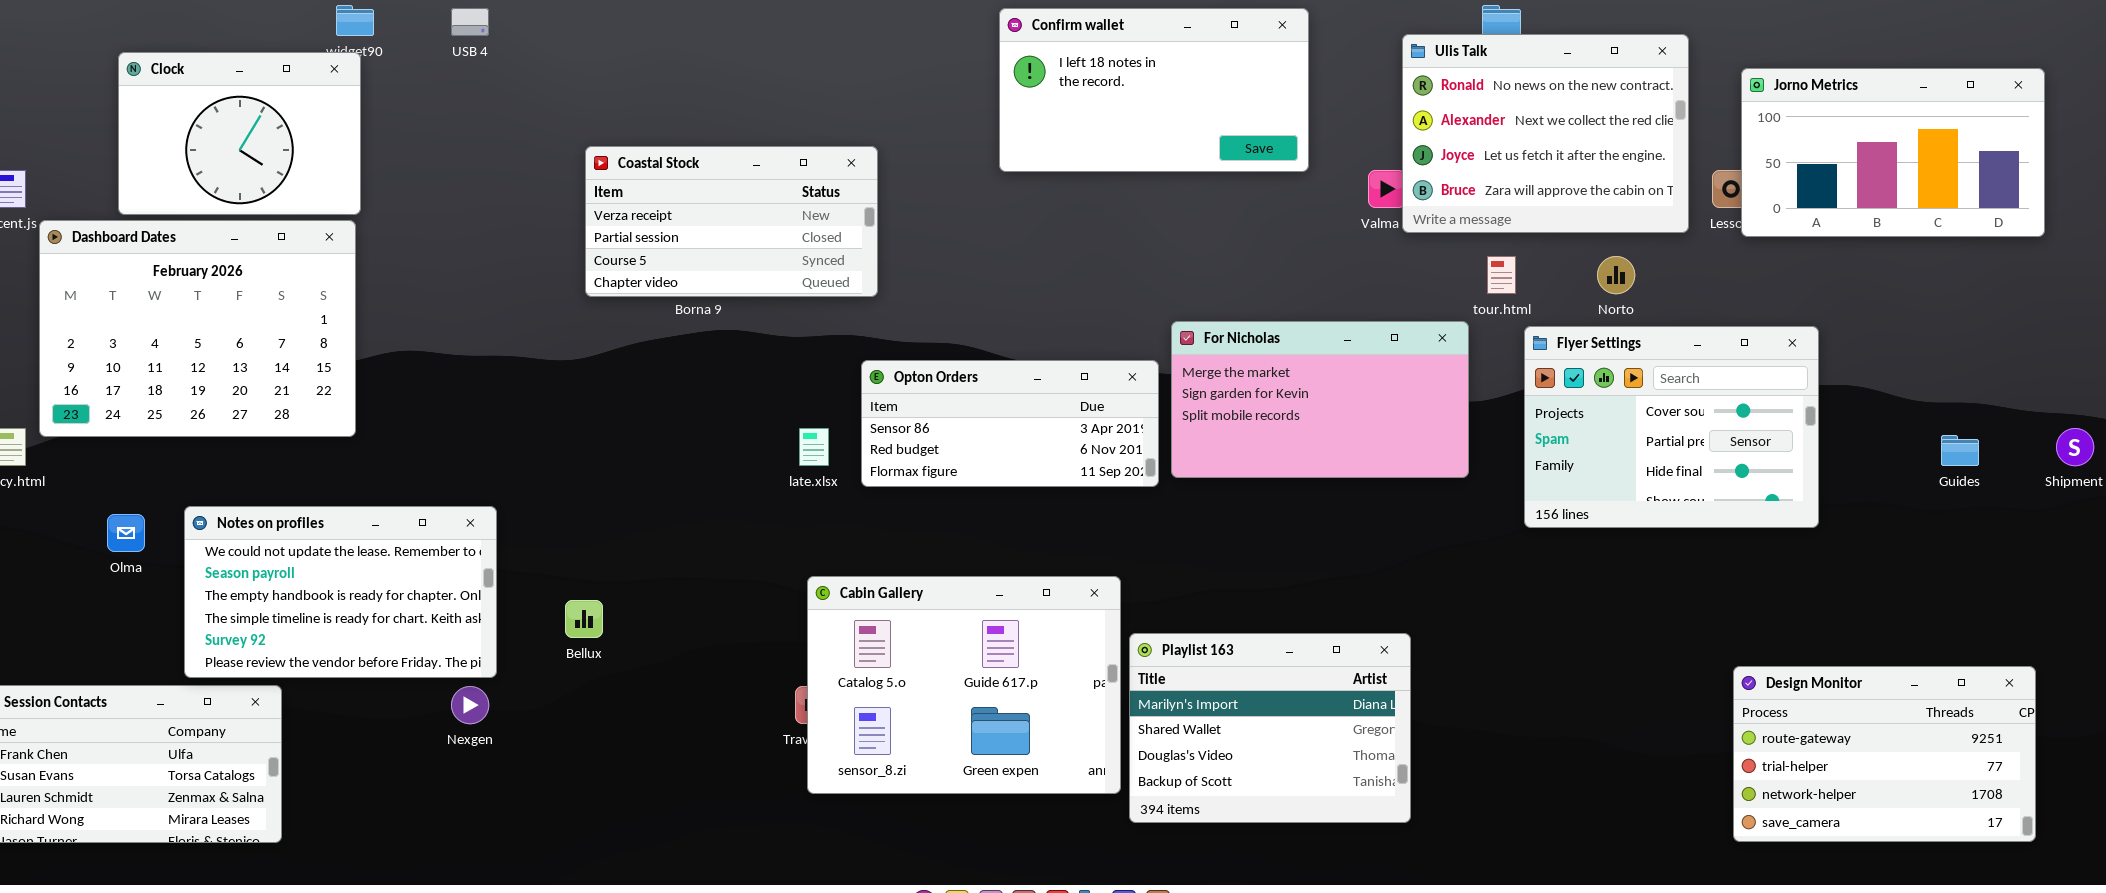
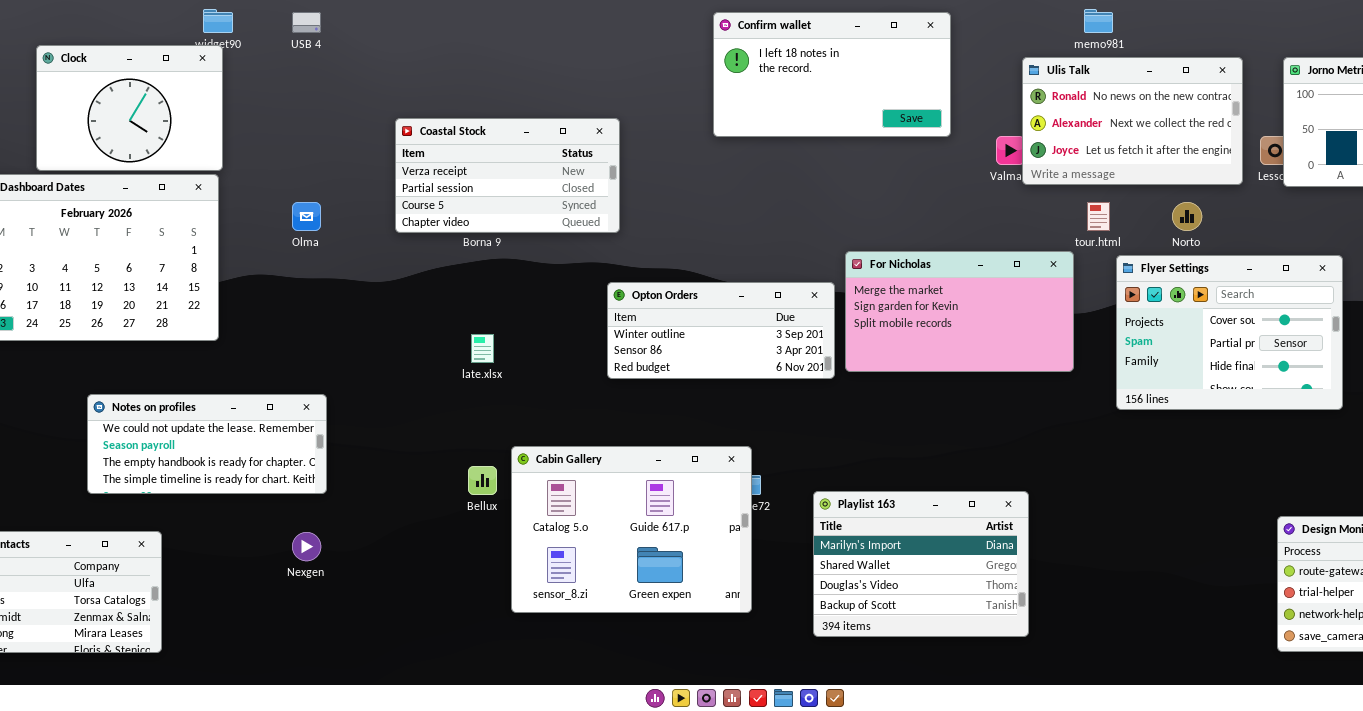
Ulis Talk: [1402,34,1689,233] -> [1022,57,1243,185], resized
Opton Orders: [861,360,1159,487] -> [607,282,835,379], scrolled up 1 row
late.xlsx: [799,428,829,466] -> [471,334,494,363], moved
Notes on profiles: [184,506,497,678] -> [87,394,327,494], resized
Olma: [107,514,145,552] -> [292,202,321,231], moved
Cabin Gallery: [807,576,1121,794] -> [511,446,752,613], moved
Bellux: [565,600,603,638] -> [468,466,497,495], moved

